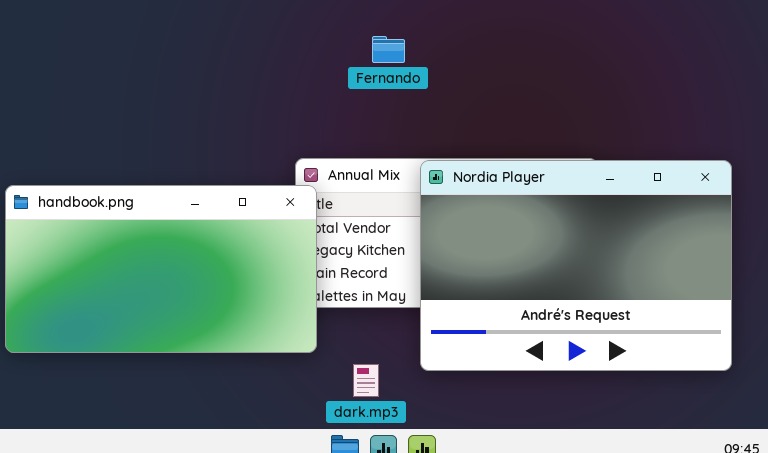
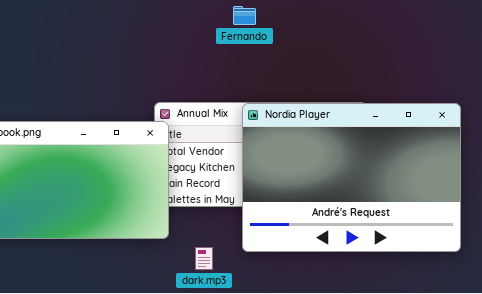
Fernando: [372,36,405,63] -> [233,6,256,25], moved

